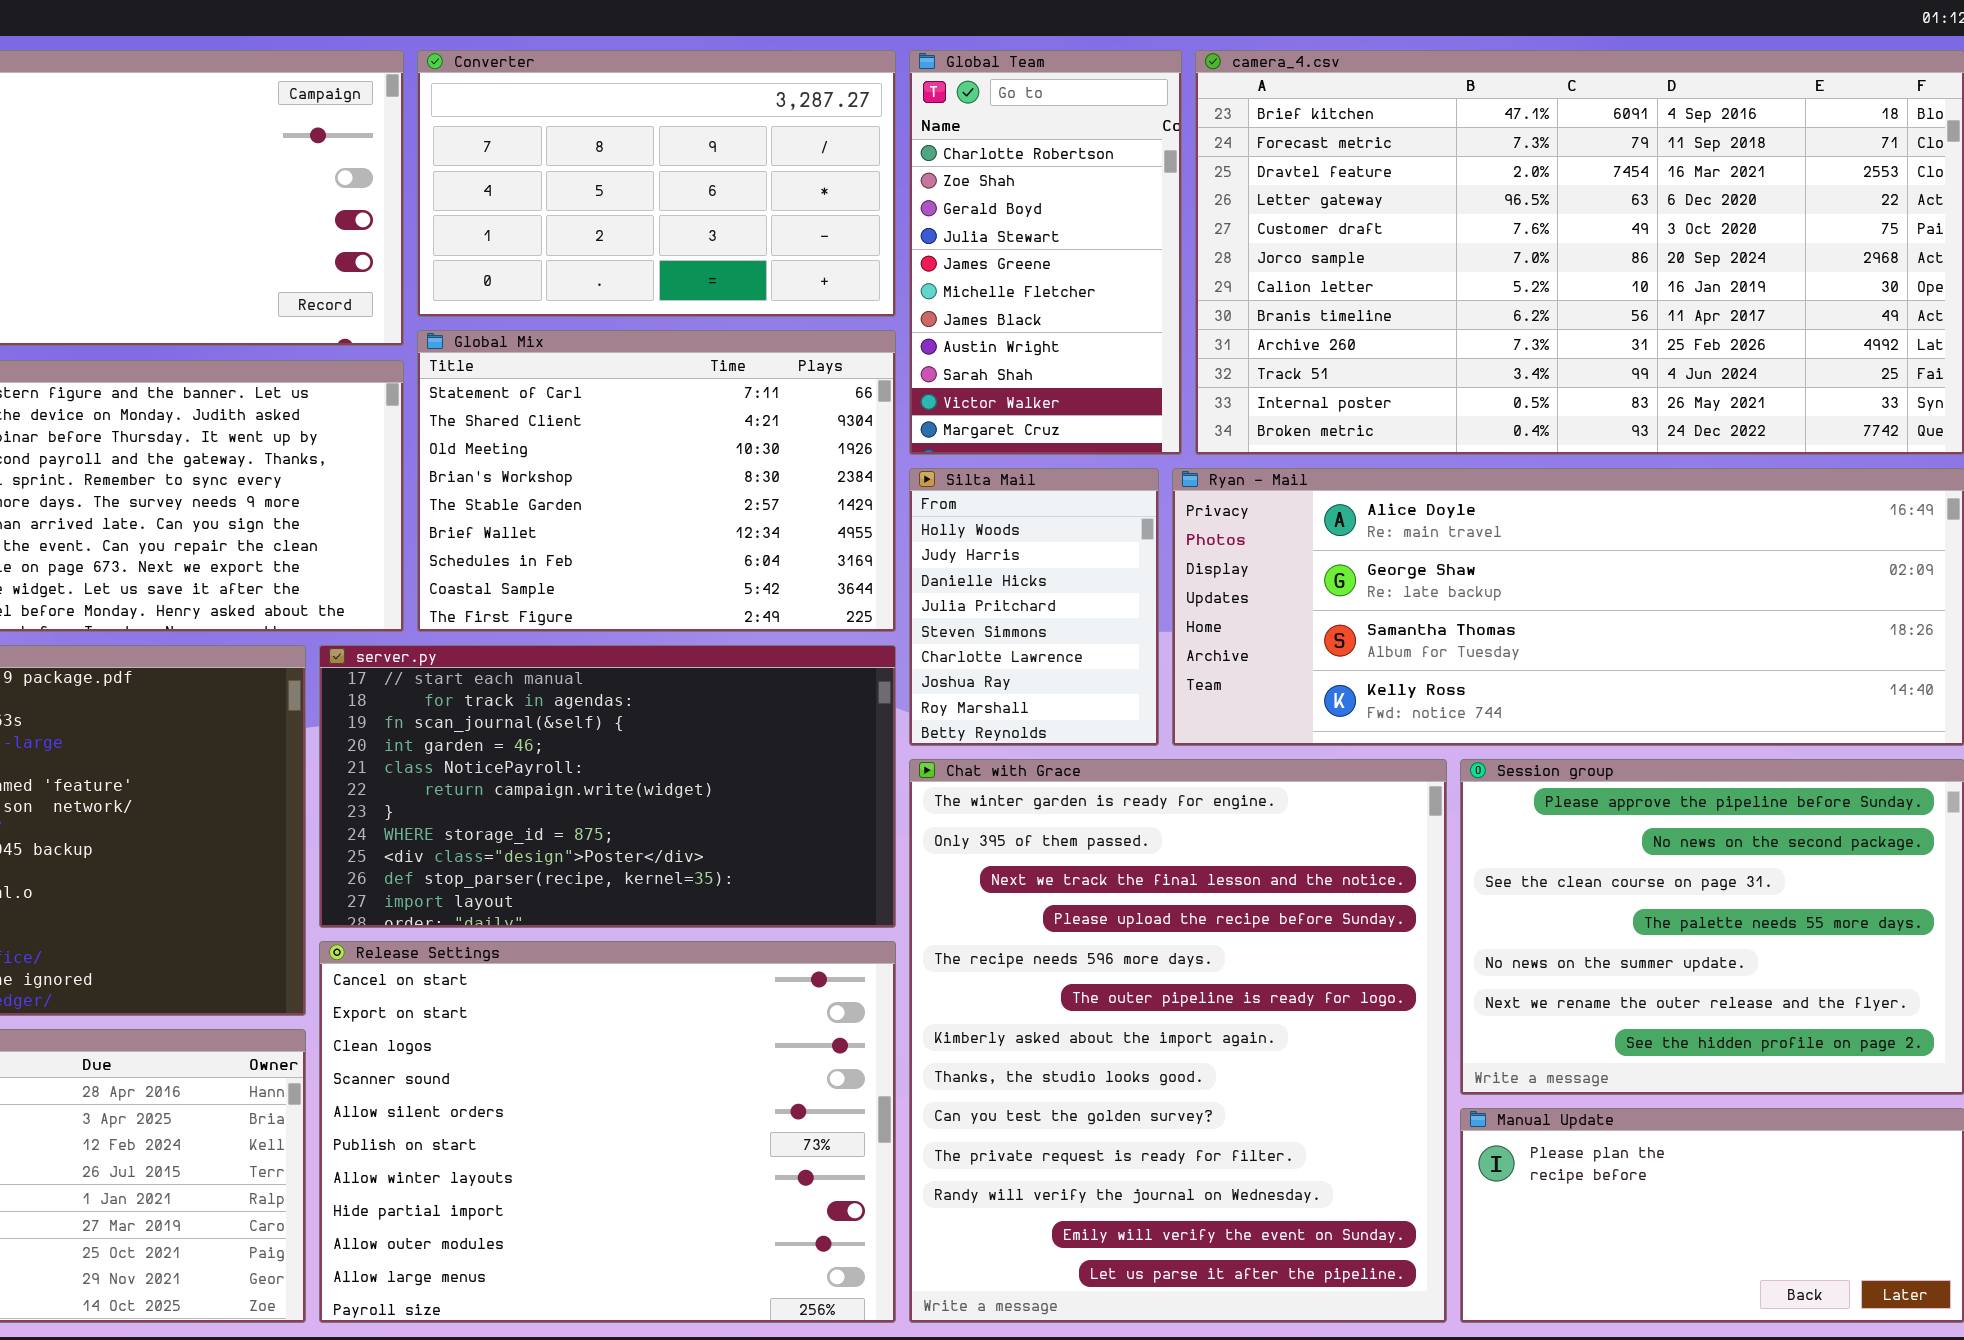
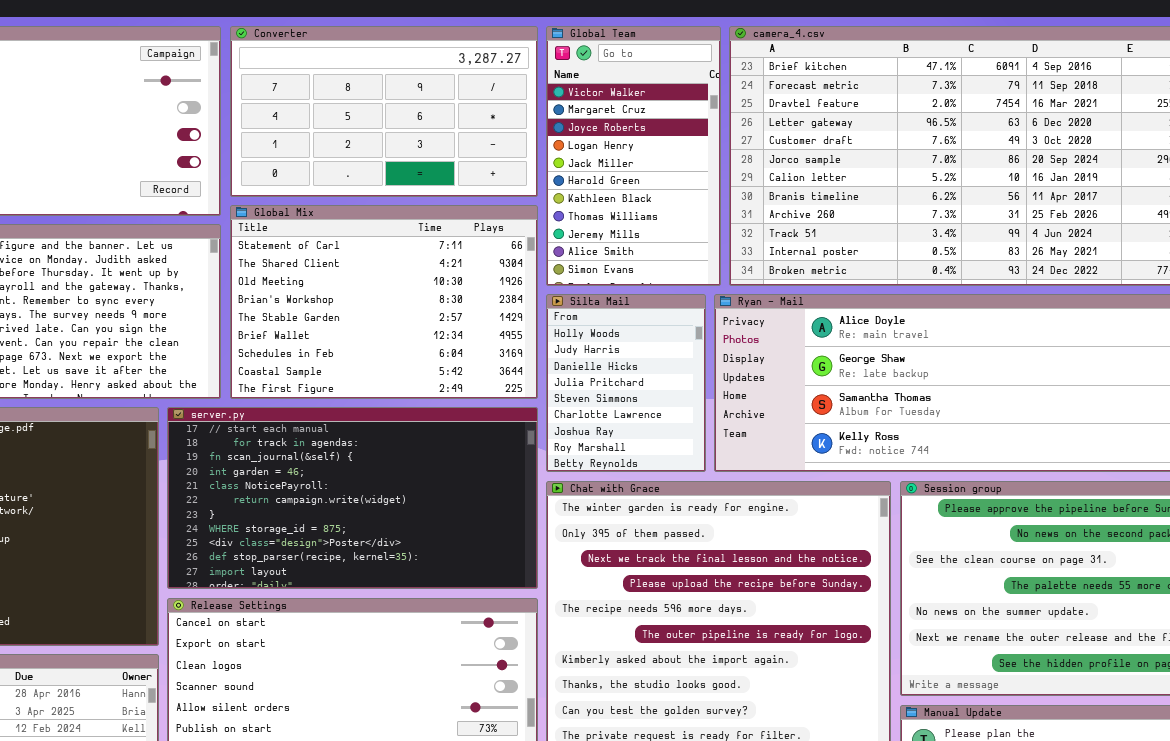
Global Team: [909,50,1182,455] -> [546,26,721,286], scrolled down 9 rows

